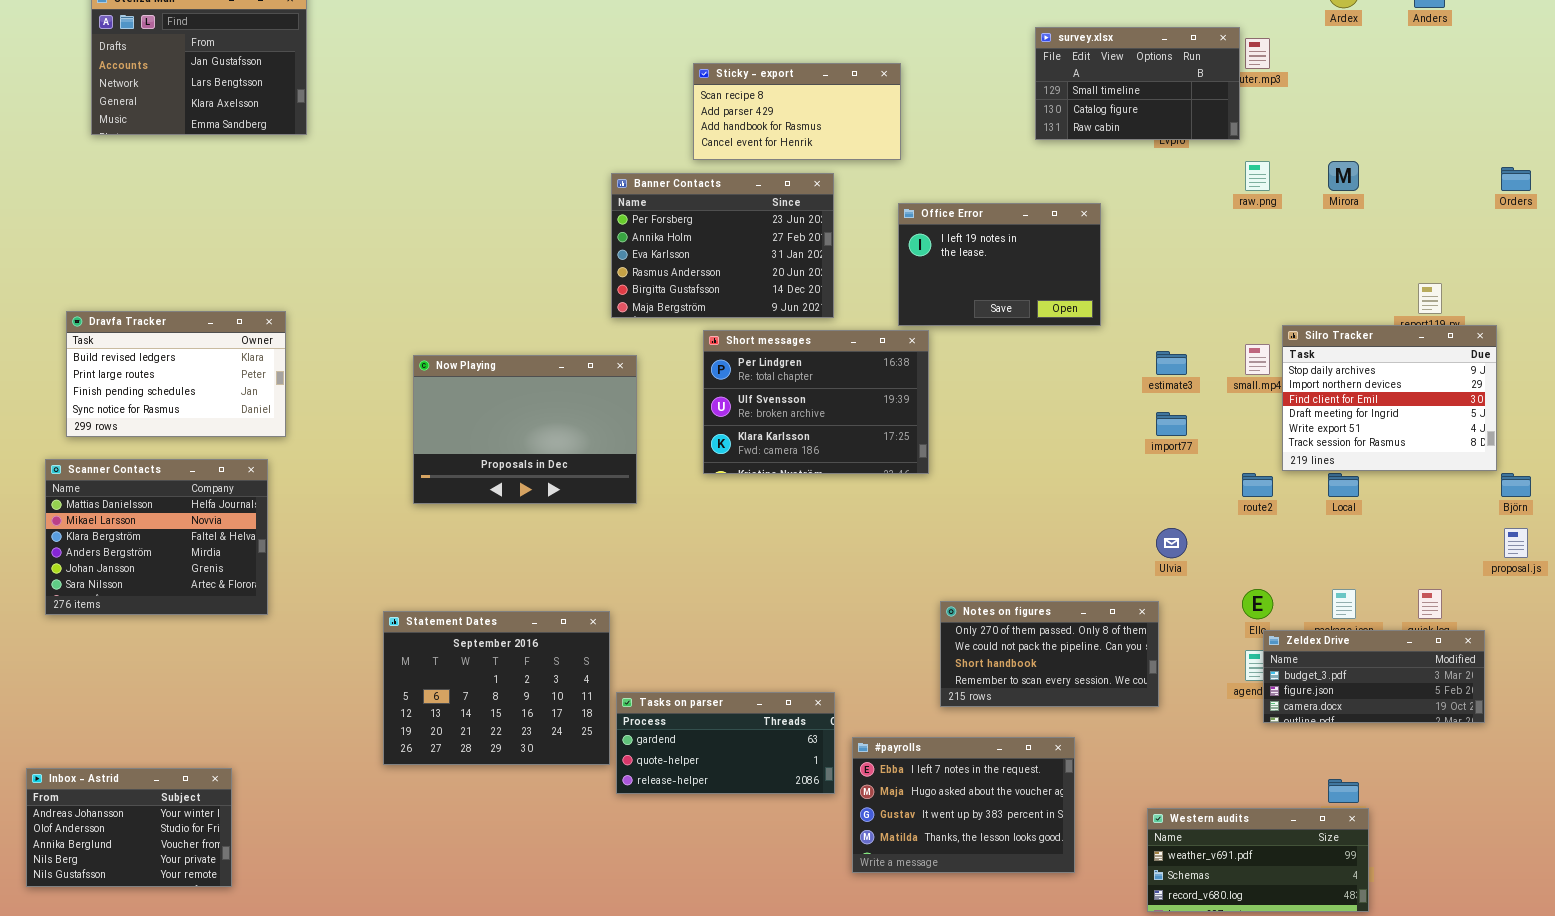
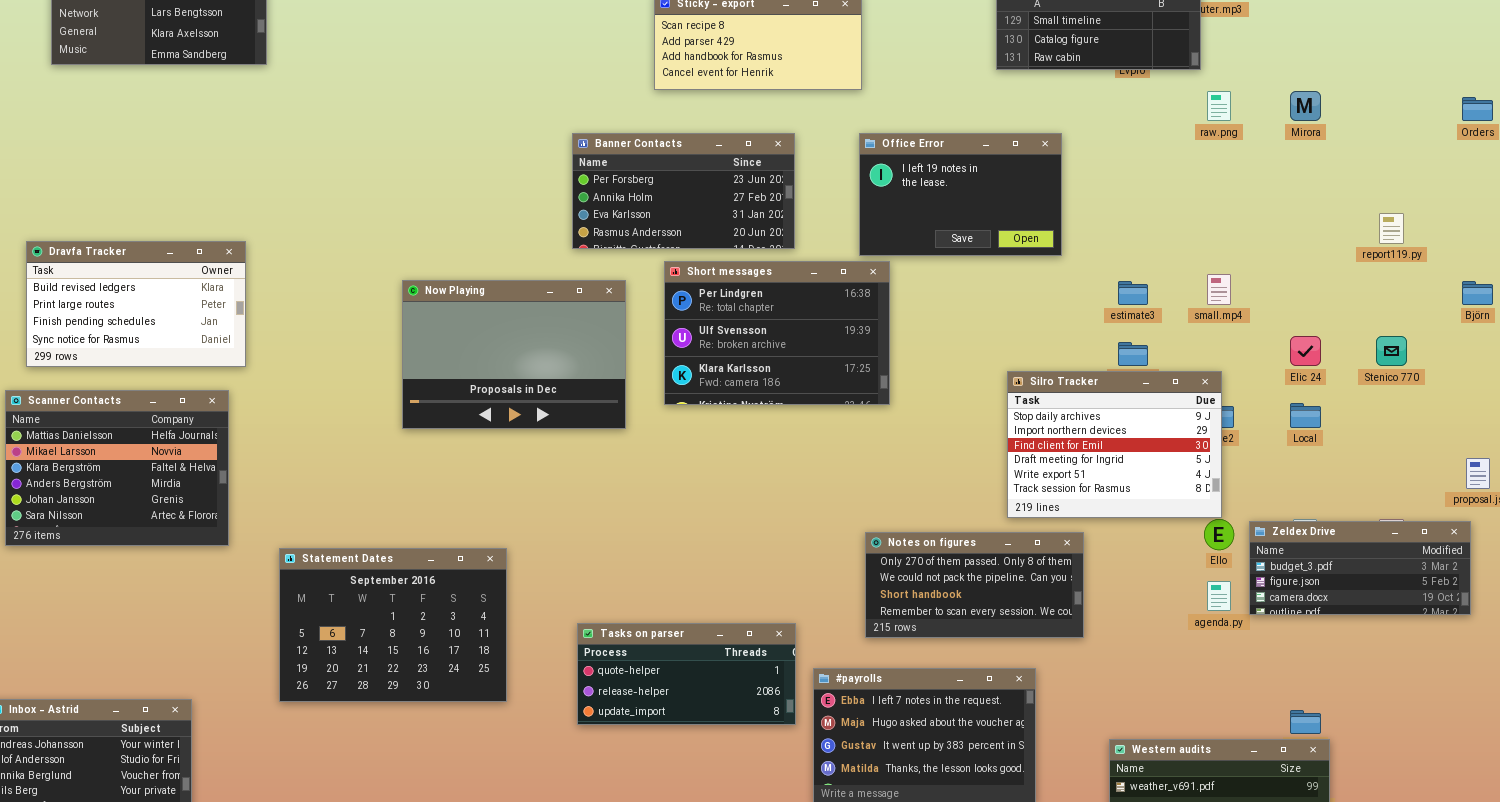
Banner Contacts: [611,173,834,318] -> [572,133,795,249], resized
Silro Tracker: [1282,325,1497,471] -> [1007,371,1222,518], moved
Now Playing: [413,355,637,504] -> [402,280,626,429], moved
Björn: [1501,473,1531,497] -> [1462,281,1493,305], moved
Notes on figures: [940,601,1159,707] -> [865,532,1084,638], moved
Statement Dates: [383,611,610,765] -> [279,548,507,702], moved
Zeldex Drive: [1263,630,1485,723] -> [1249,521,1471,615], moved
Tasks on parser: [616,692,835,794] -> [577,623,796,725], scrolled down 1 row

